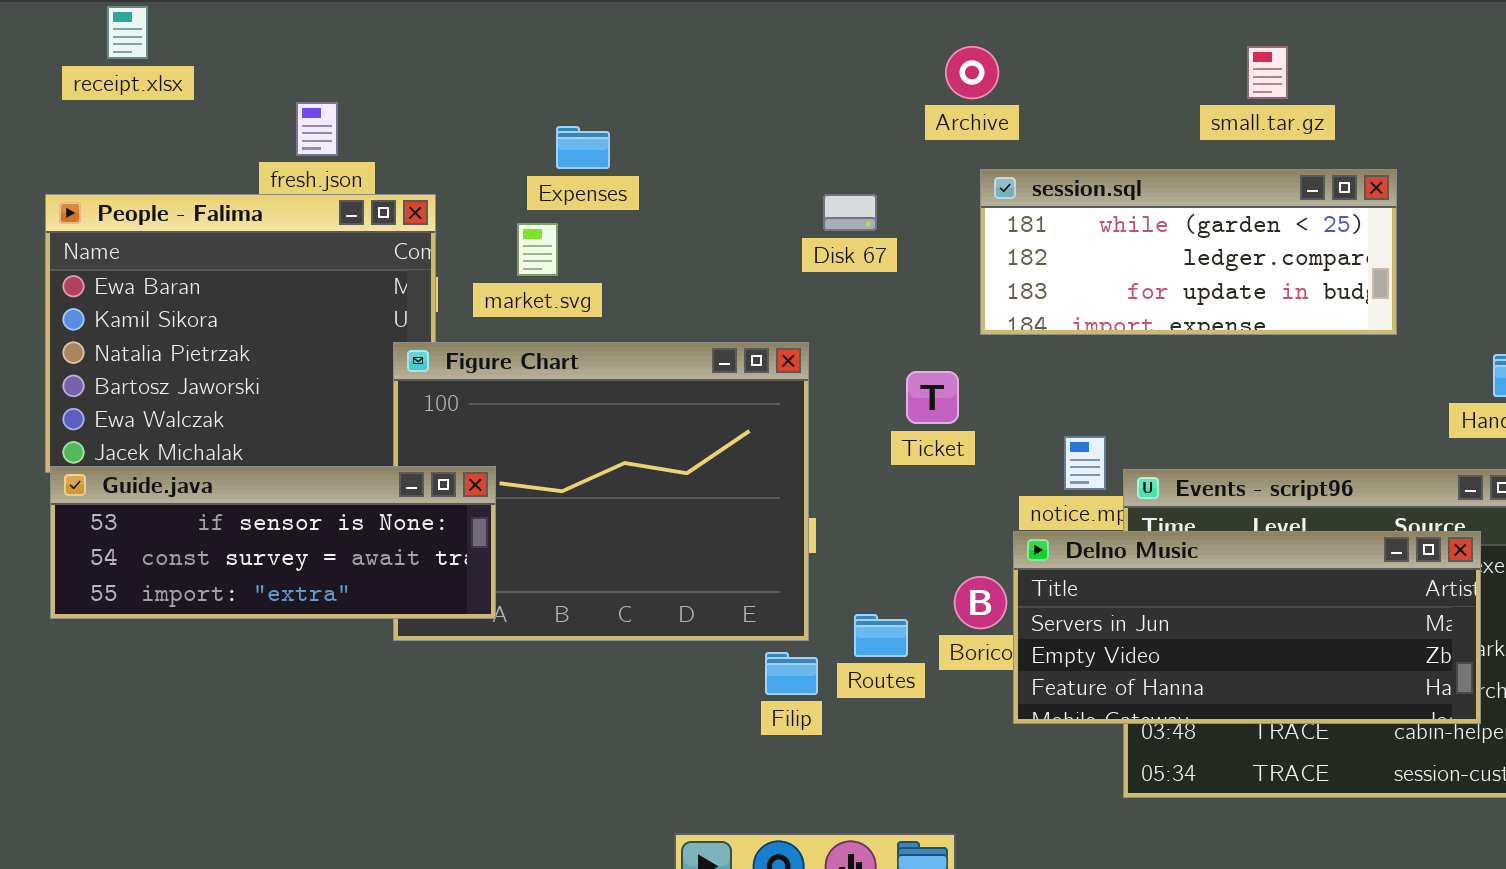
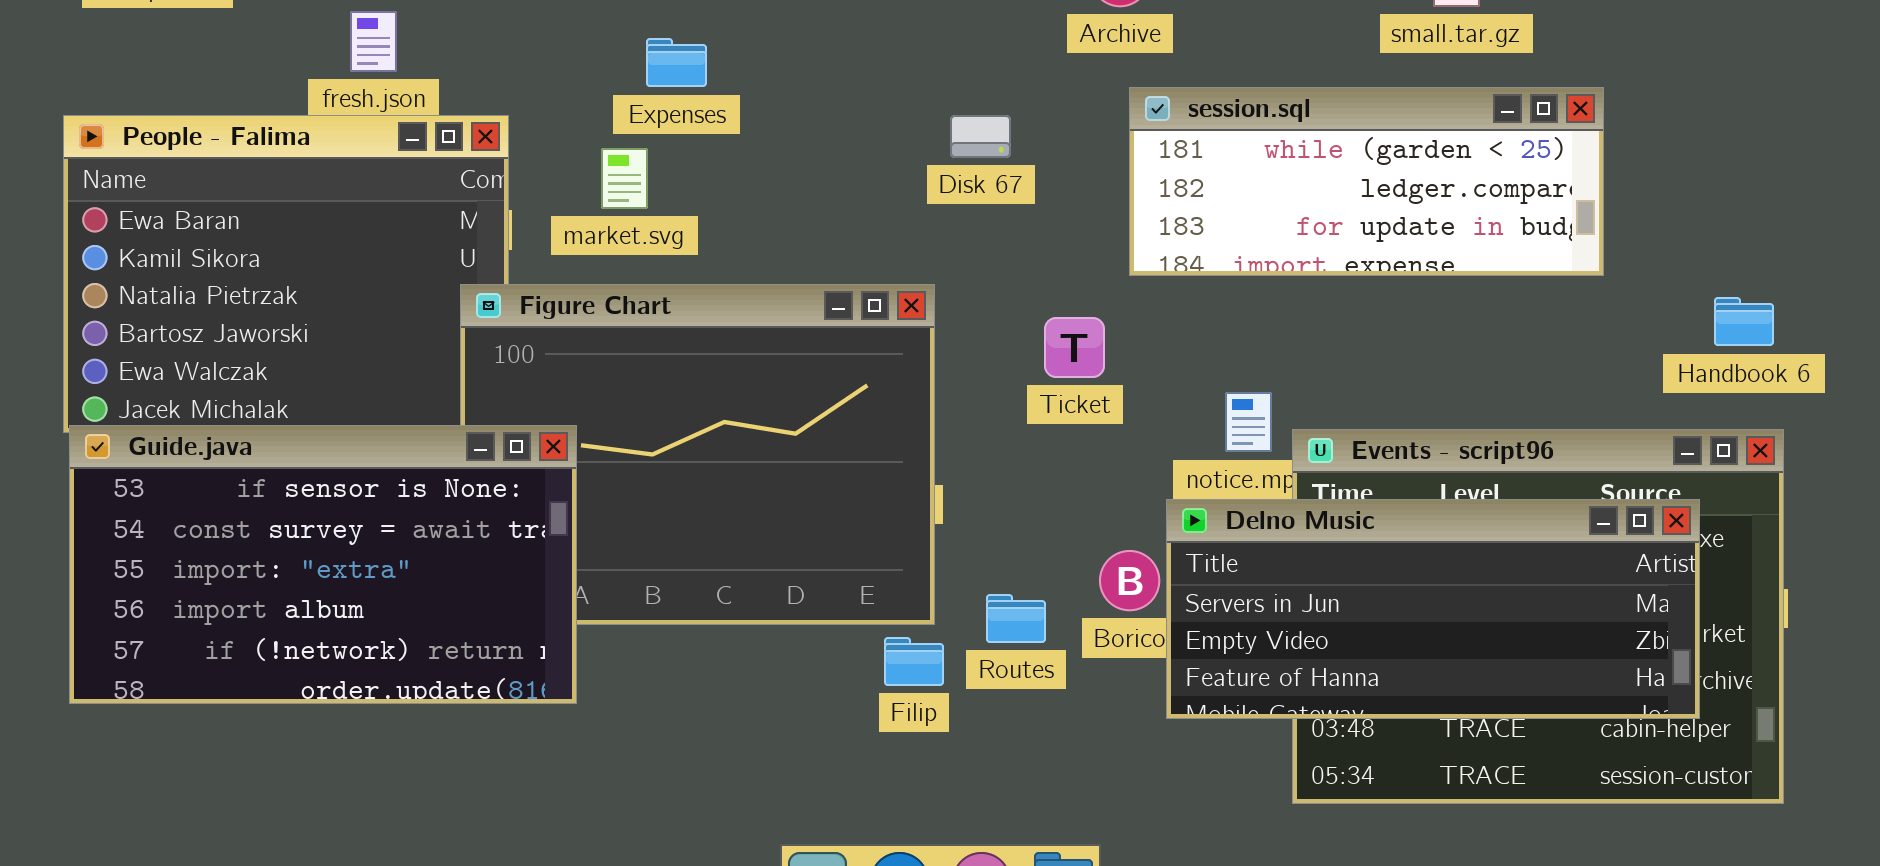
Guide.java: [50,466,496,619] -> [69,425,577,704], resized

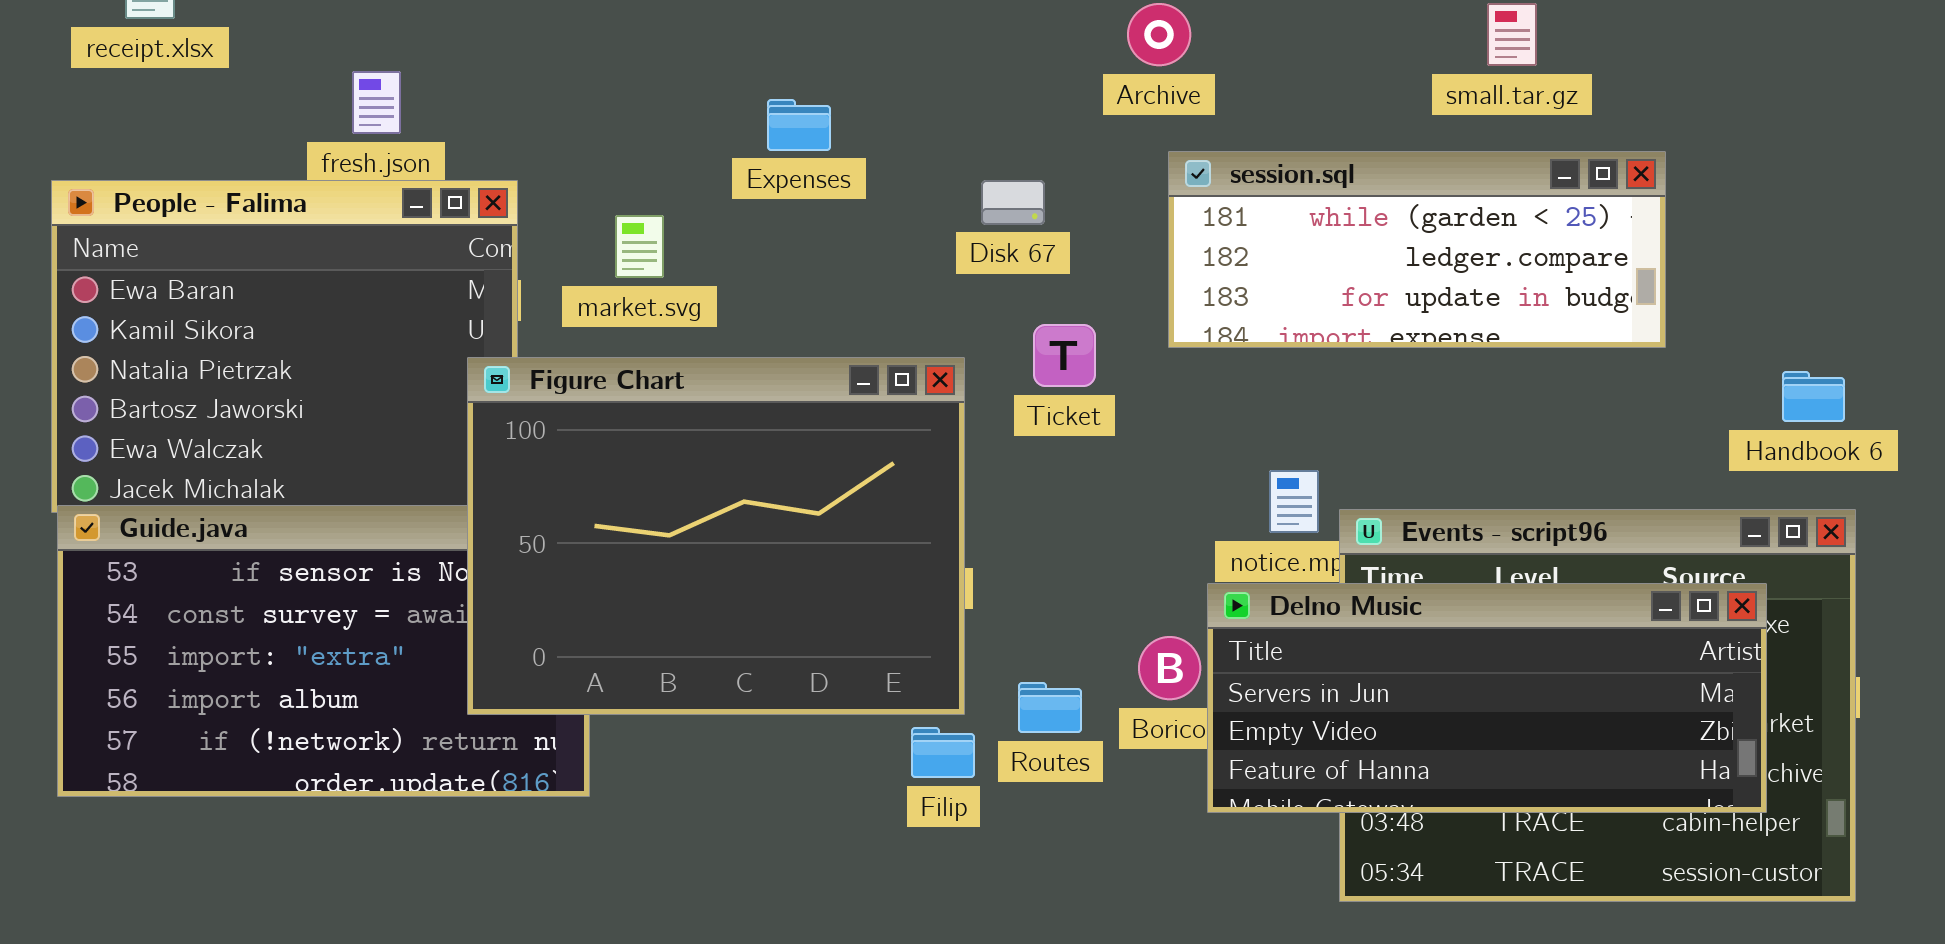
Expenses: [646,38,707,87] -> [767,99,831,151], moved
Figure Chart: [460,284,935,625] -> [467,357,965,715], raised
Ticket: [1044,317,1105,378] -> [1033,324,1096,387], moved

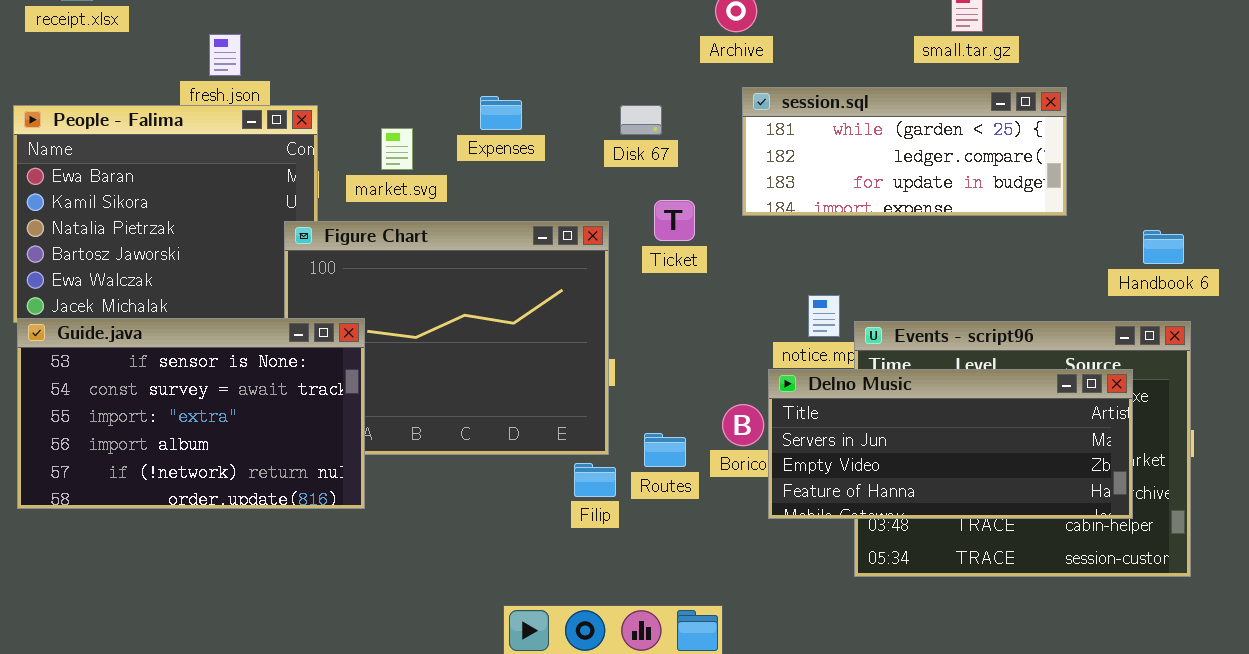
Expenses: [767,99,831,151] -> [480,96,522,130], moved
Guide.java: [57,505,590,797] -> [17,318,365,509], raised

